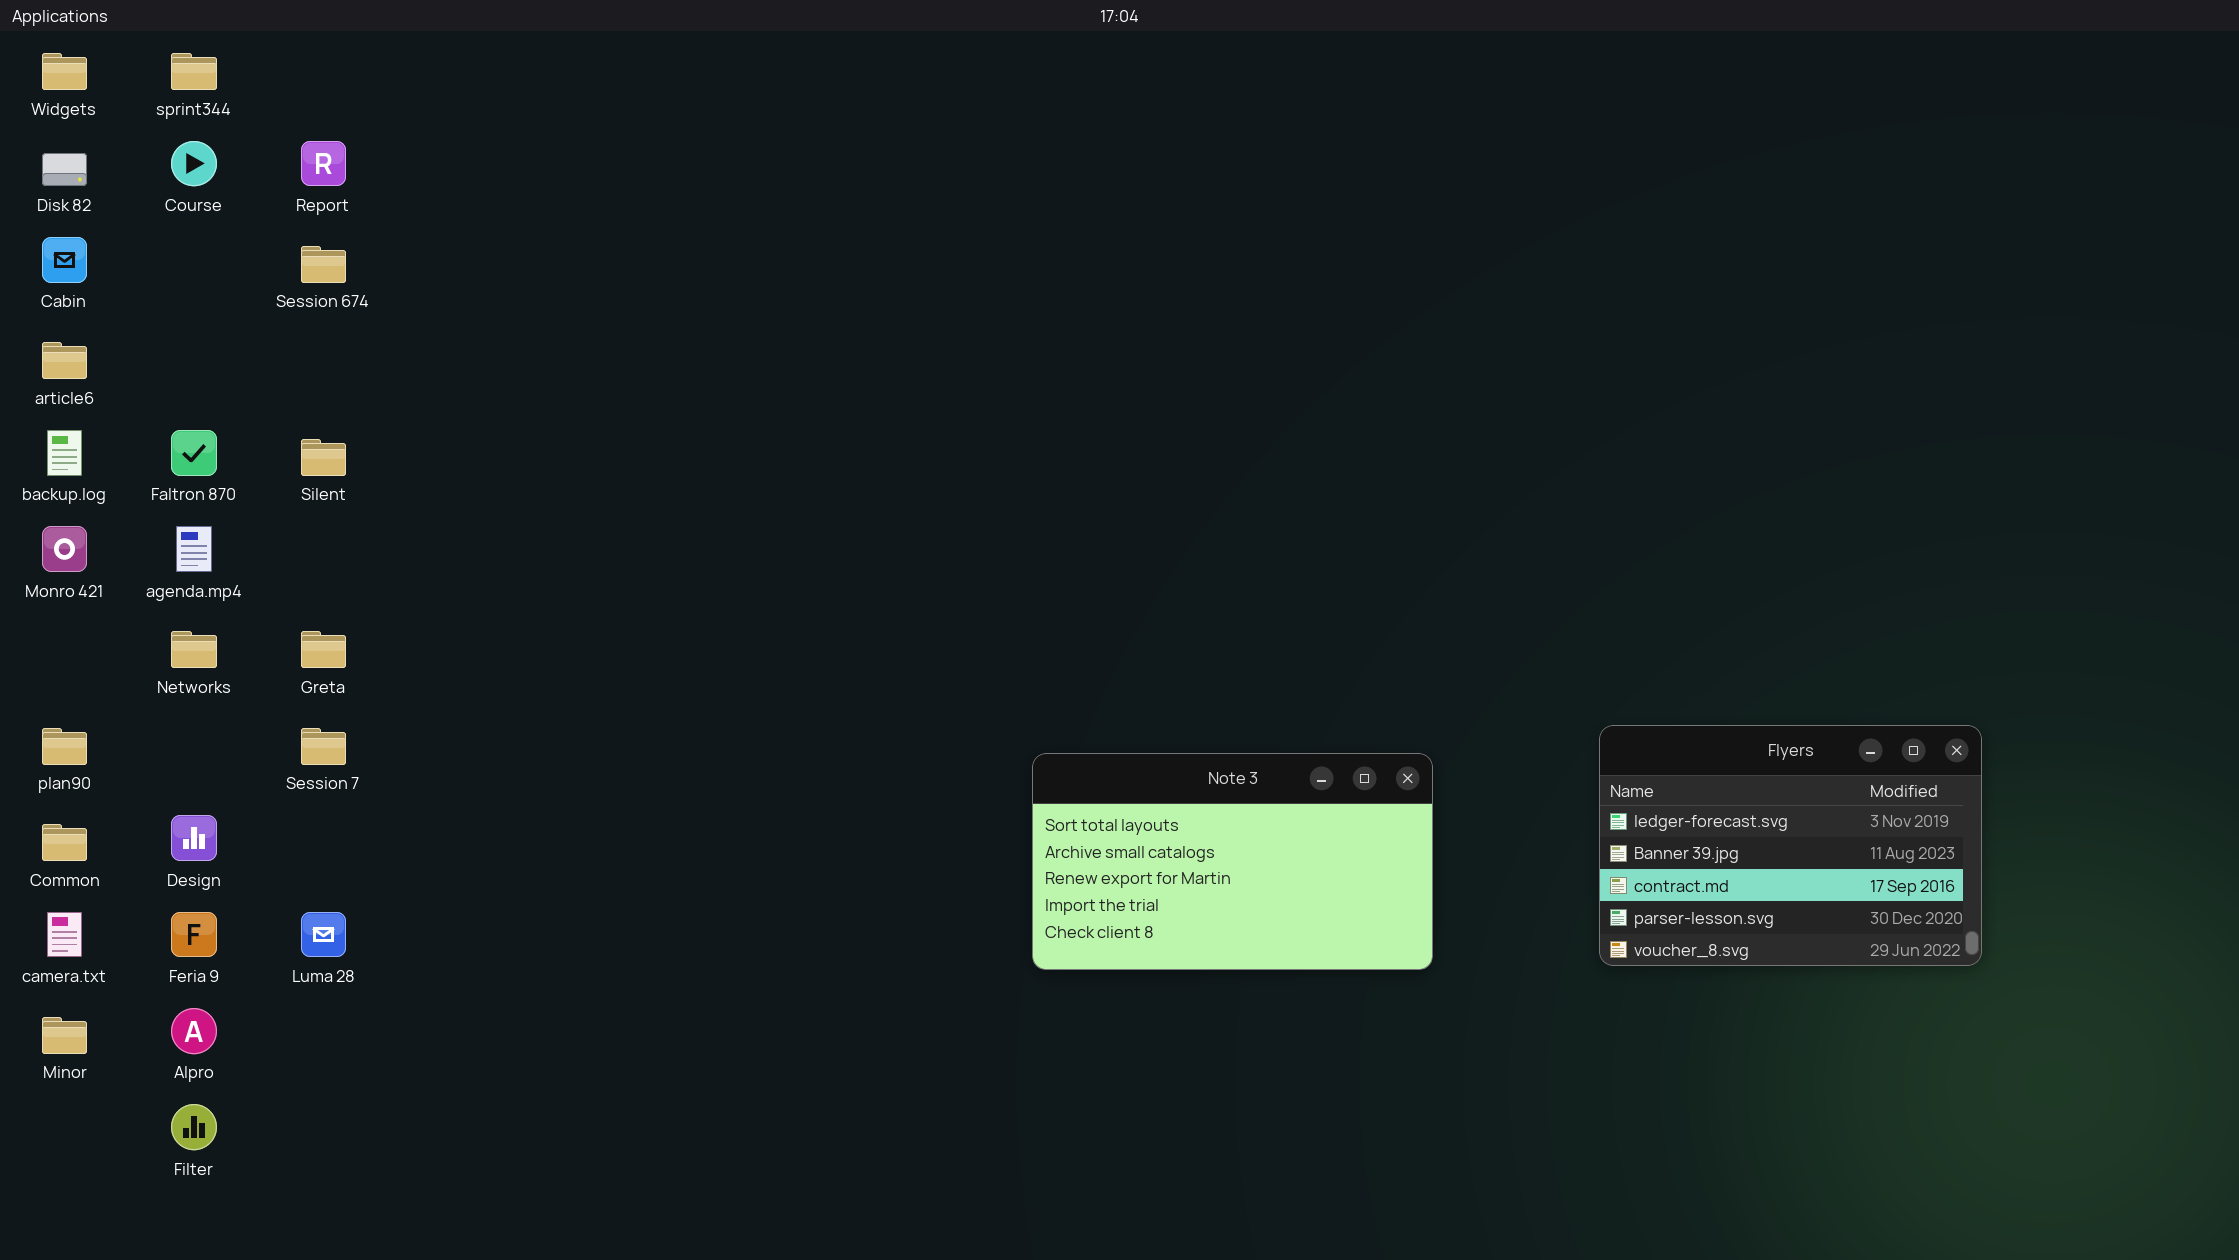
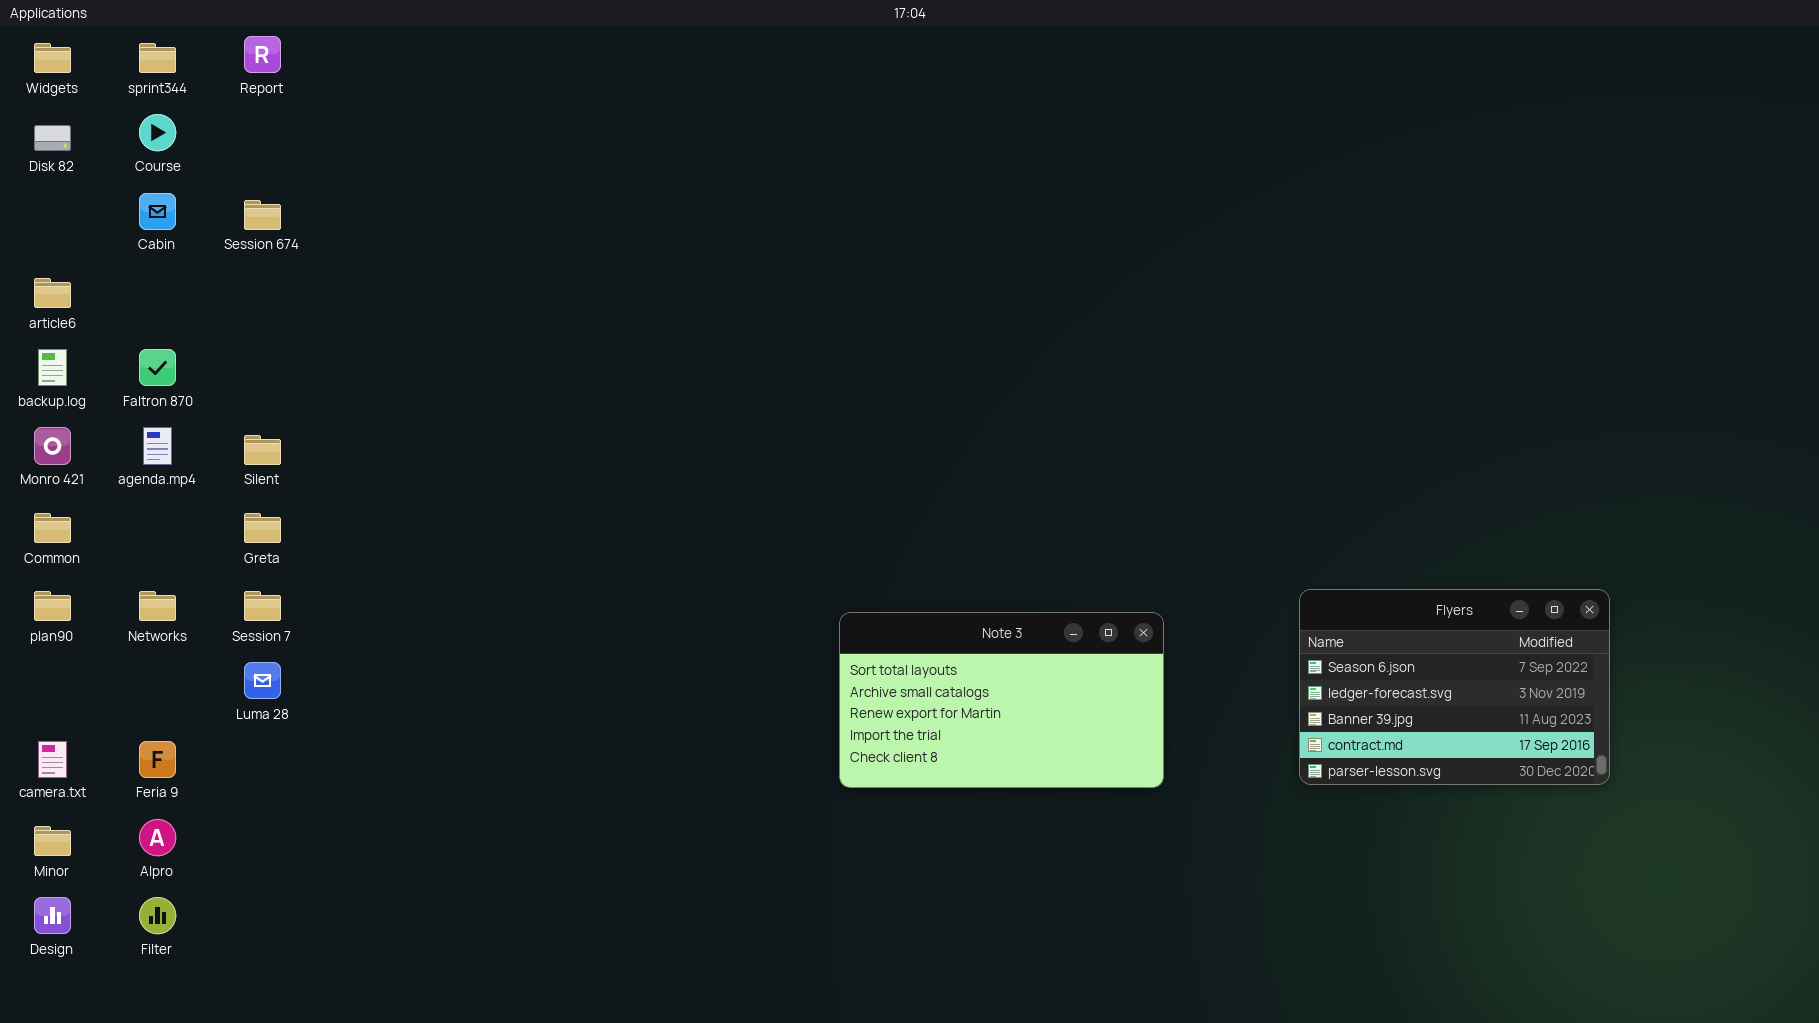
Report: [301,141,346,186] -> [244,36,281,73], moved
Cabin: [42,237,87,283] -> [139,193,176,230], moved
Silent: [301,439,346,476] -> [244,435,281,465], moved
Networks: [171,631,217,668] -> [139,591,176,621], moved
Flyers: [1599,725,1982,966] -> [1299,589,1610,785], scrolled up 1 row
Design: [171,815,217,861] -> [34,897,71,934], moved
Common: [42,824,87,861] -> [34,513,71,543], moved
Luma 28: [301,912,346,957] -> [244,662,281,699], moved

